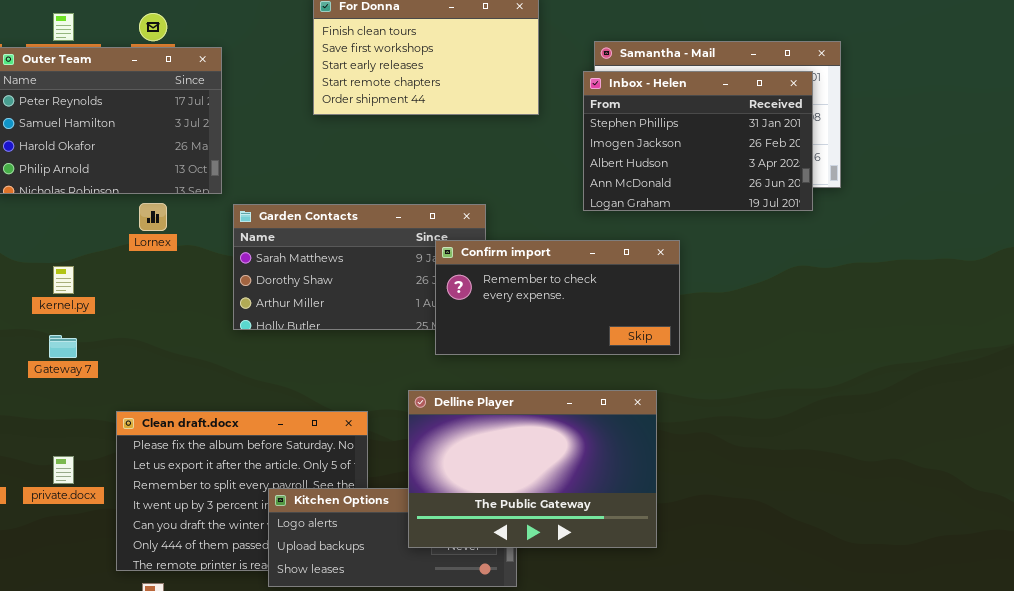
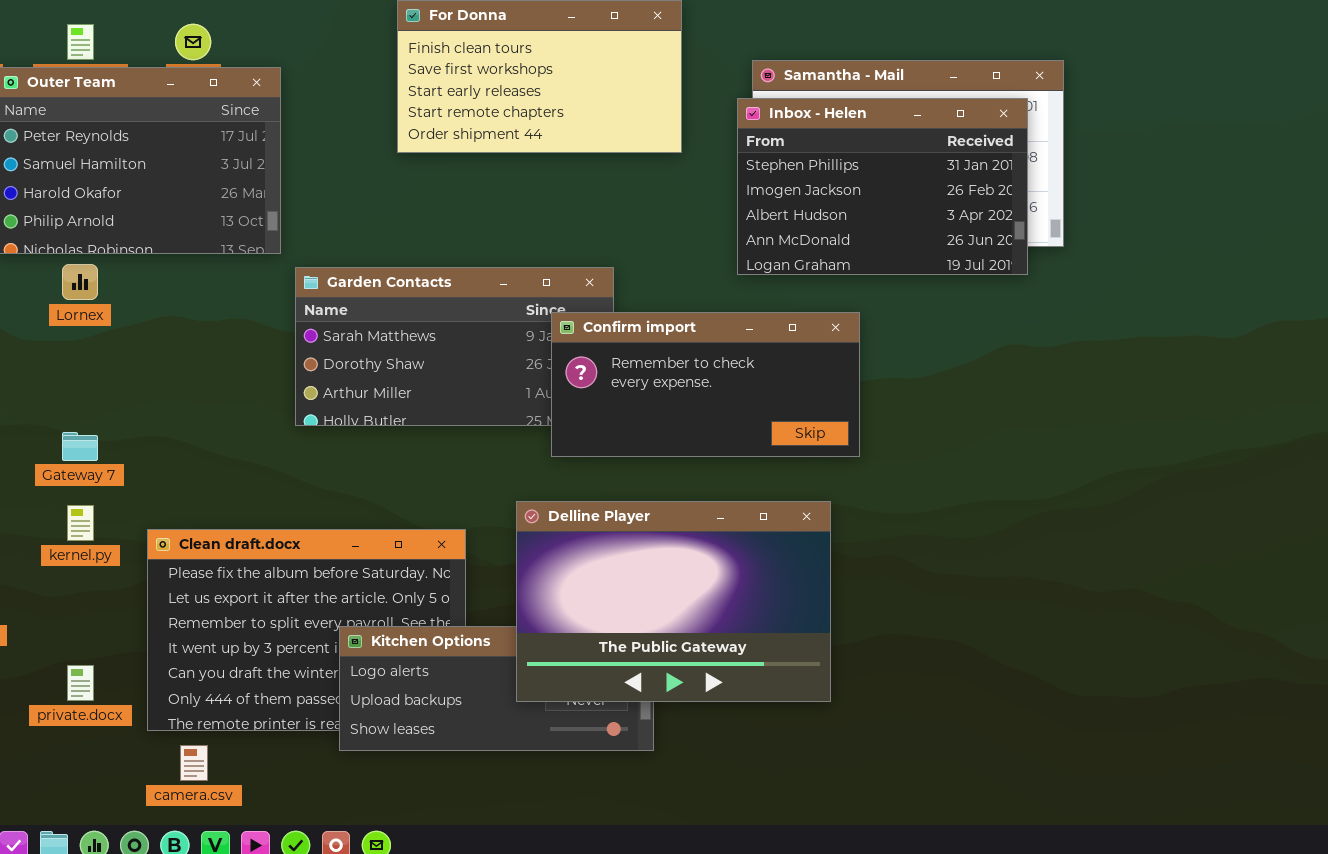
Lornex: [139,203,167,231] -> [62,264,98,300], moved
kernel.py: [53,266,74,294] -> [67,505,94,541], moved
private.docx: [53,456,74,484] -> [67,665,94,701], moved

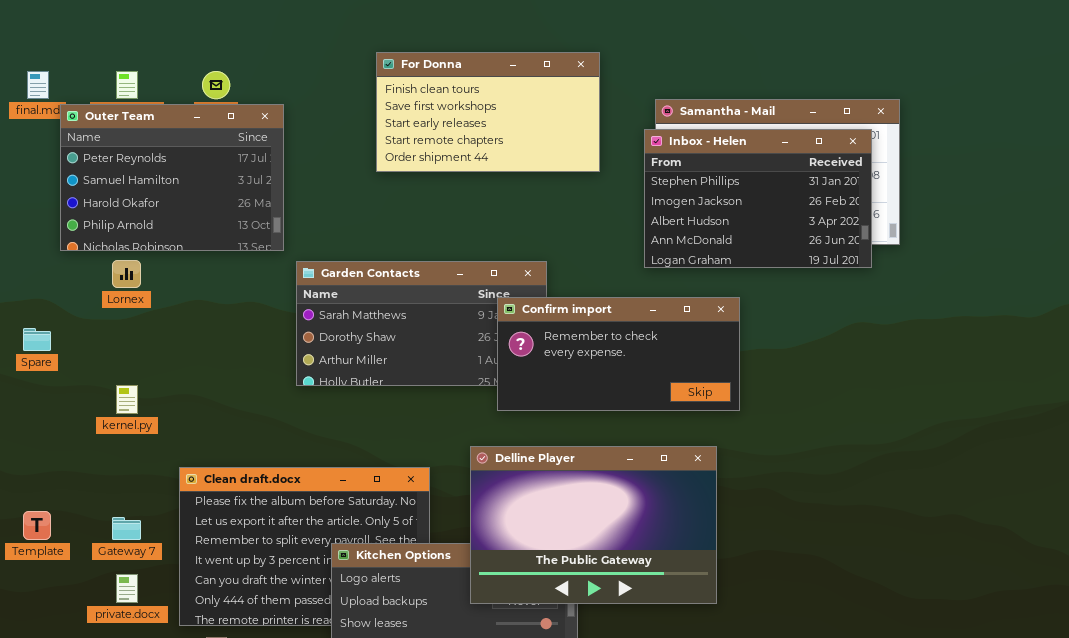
Gateway 7: [62,432,98,461] -> [112,517,141,540], moved
kernel.py: [67,505,94,541] -> [116,385,138,414], moved

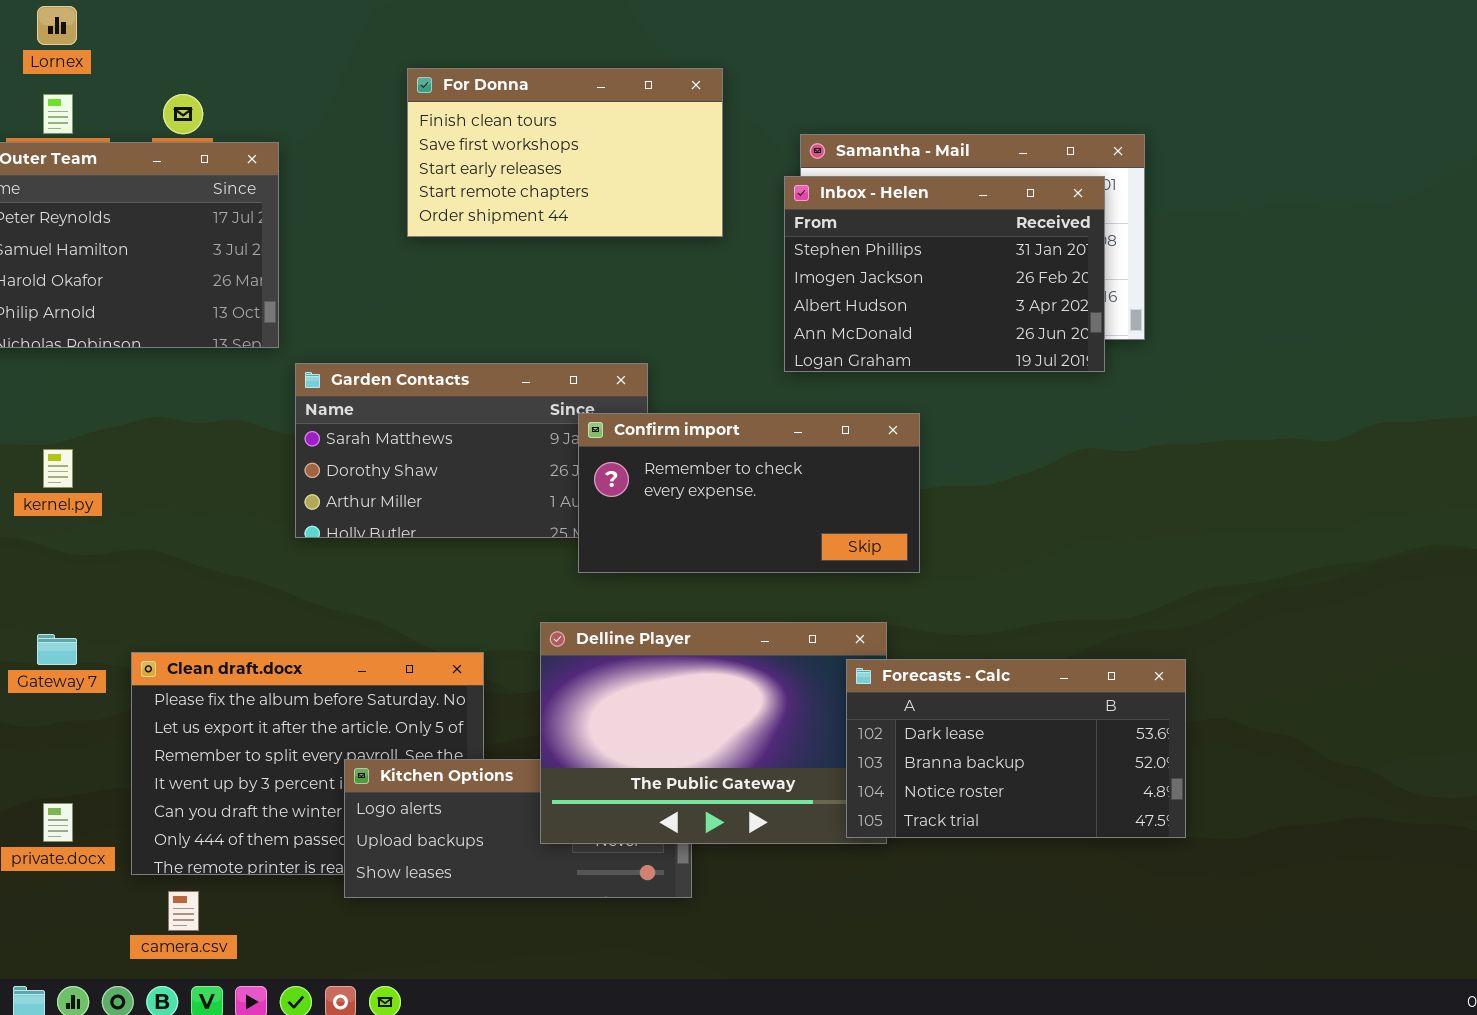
Lornex: [112,260,141,288] -> [37,6,77,45], moved
kernel.py: [116,385,138,414] -> [43,449,73,488], moved
Forecasts - Calc: none -> [846,659,1186,838], opened
Gateway 7: [112,517,141,540] -> [37,634,77,665], moved

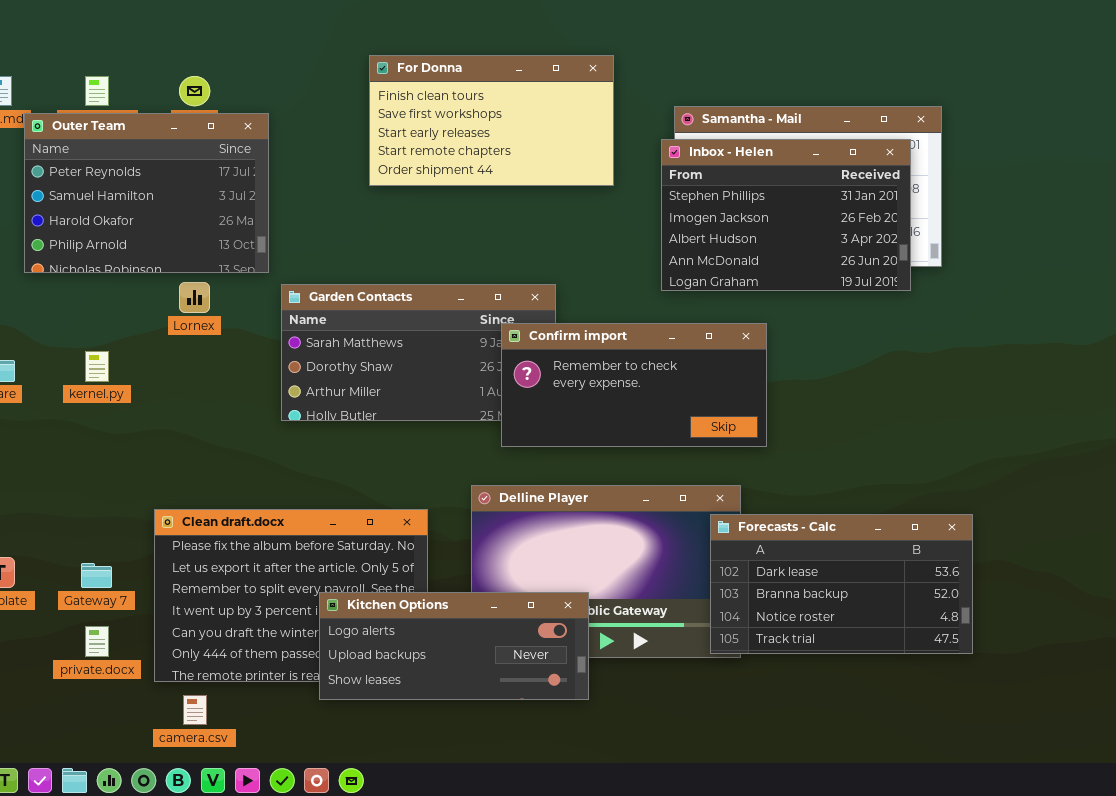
Lornex: [37,6,77,45] -> [179,282,210,313], moved
Gateway 7: [37,634,77,665] -> [81,563,112,588], moved
Kitchen Options: [344,759,692,898] -> [319,592,589,700], raised

